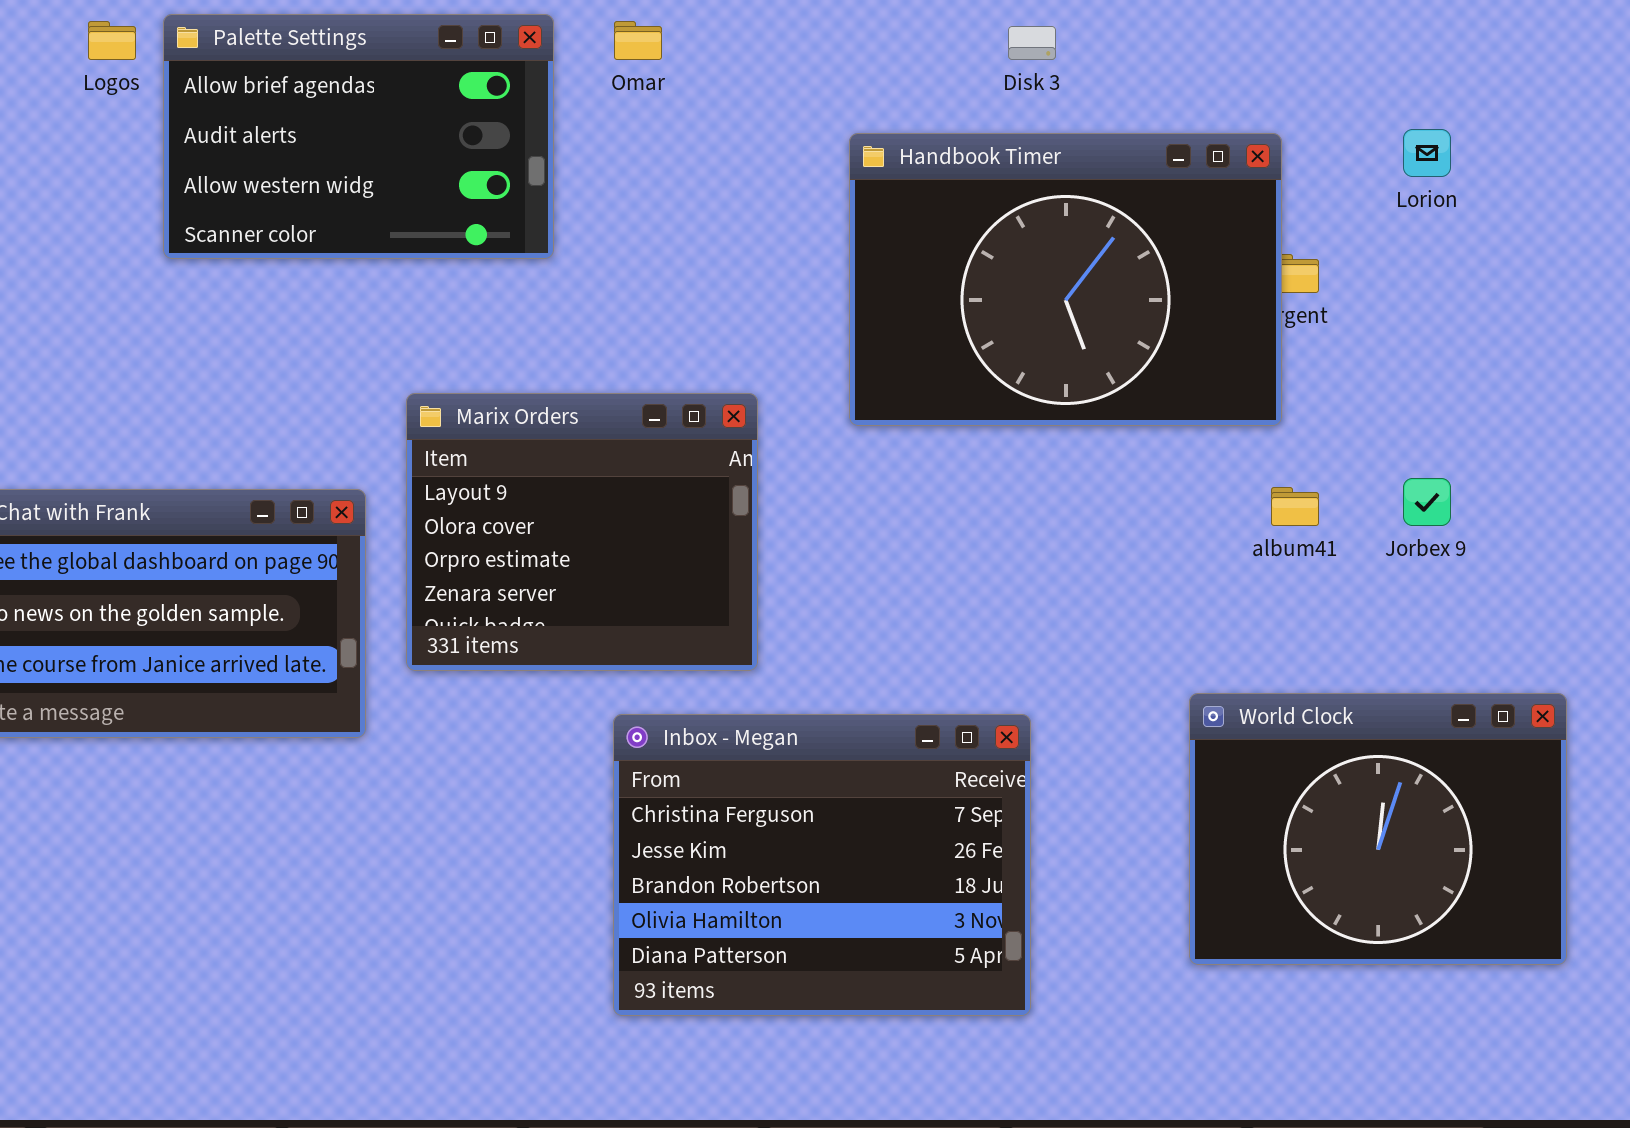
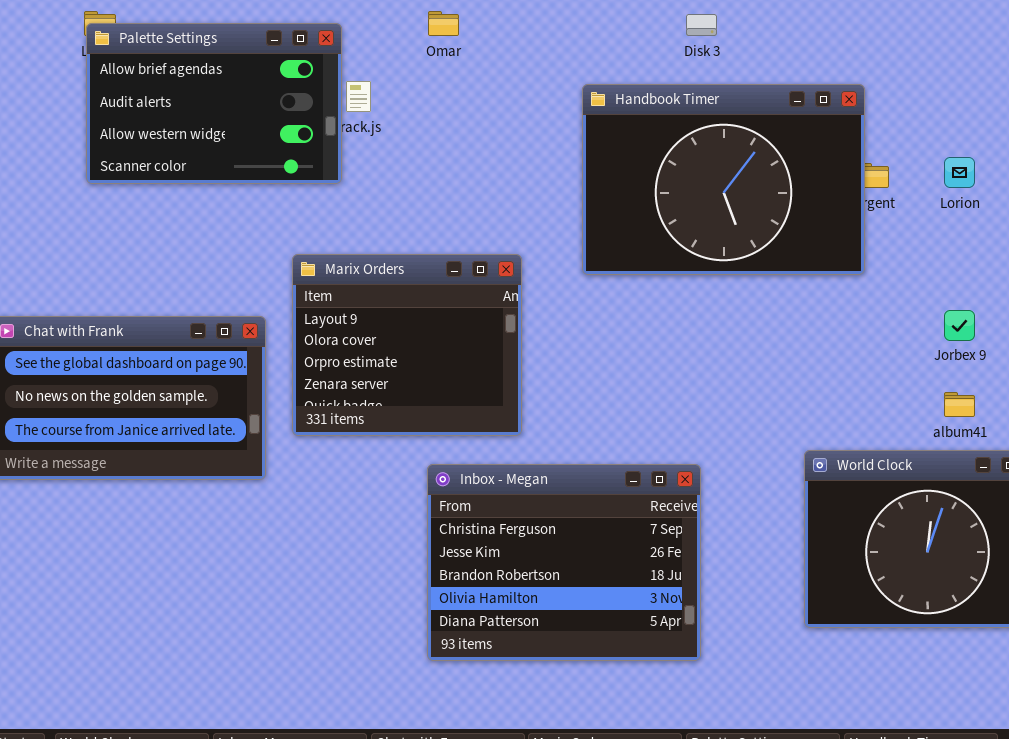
Palette Settings: [163,14,554,259] -> [86,23,342,184], moved
Lorion: [1403,129,1451,177] -> [944,157,975,188], moved
album41: [1271,487,1319,526] -> [944,392,975,417], moved

